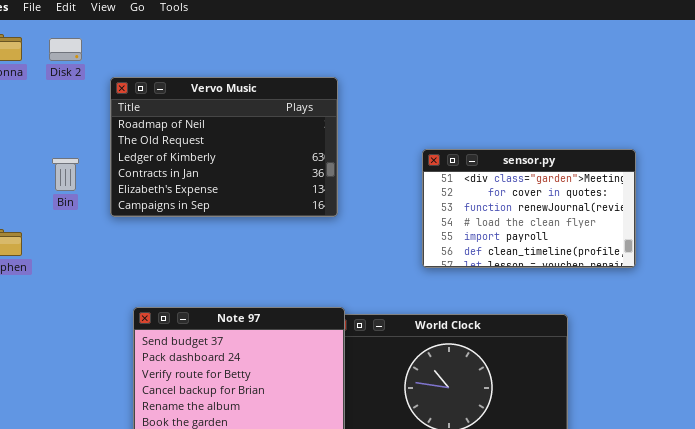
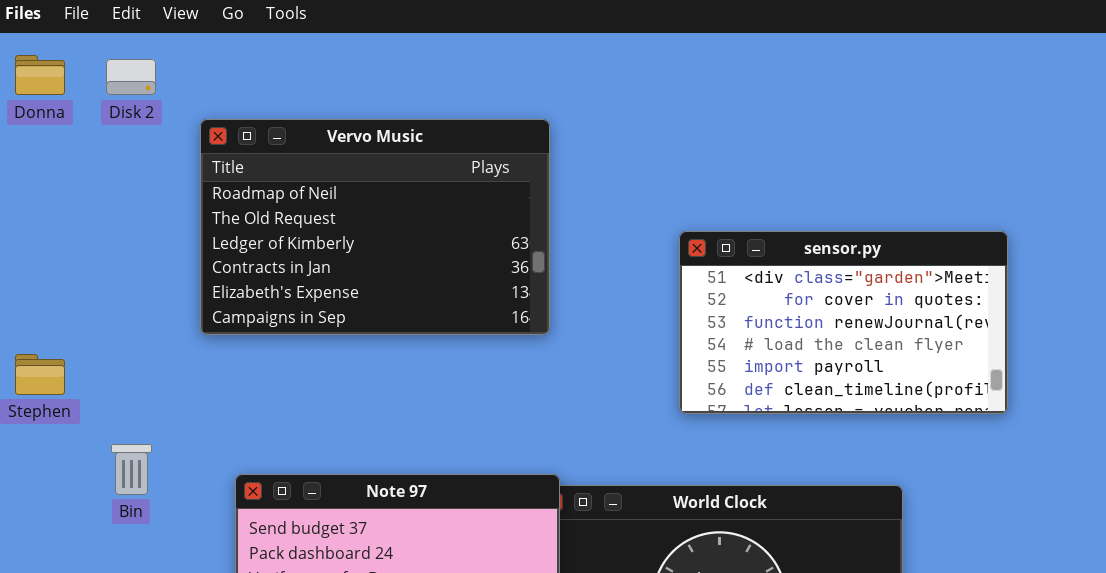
Bin: [52,158,79,191] -> [111,444,152,495], moved

